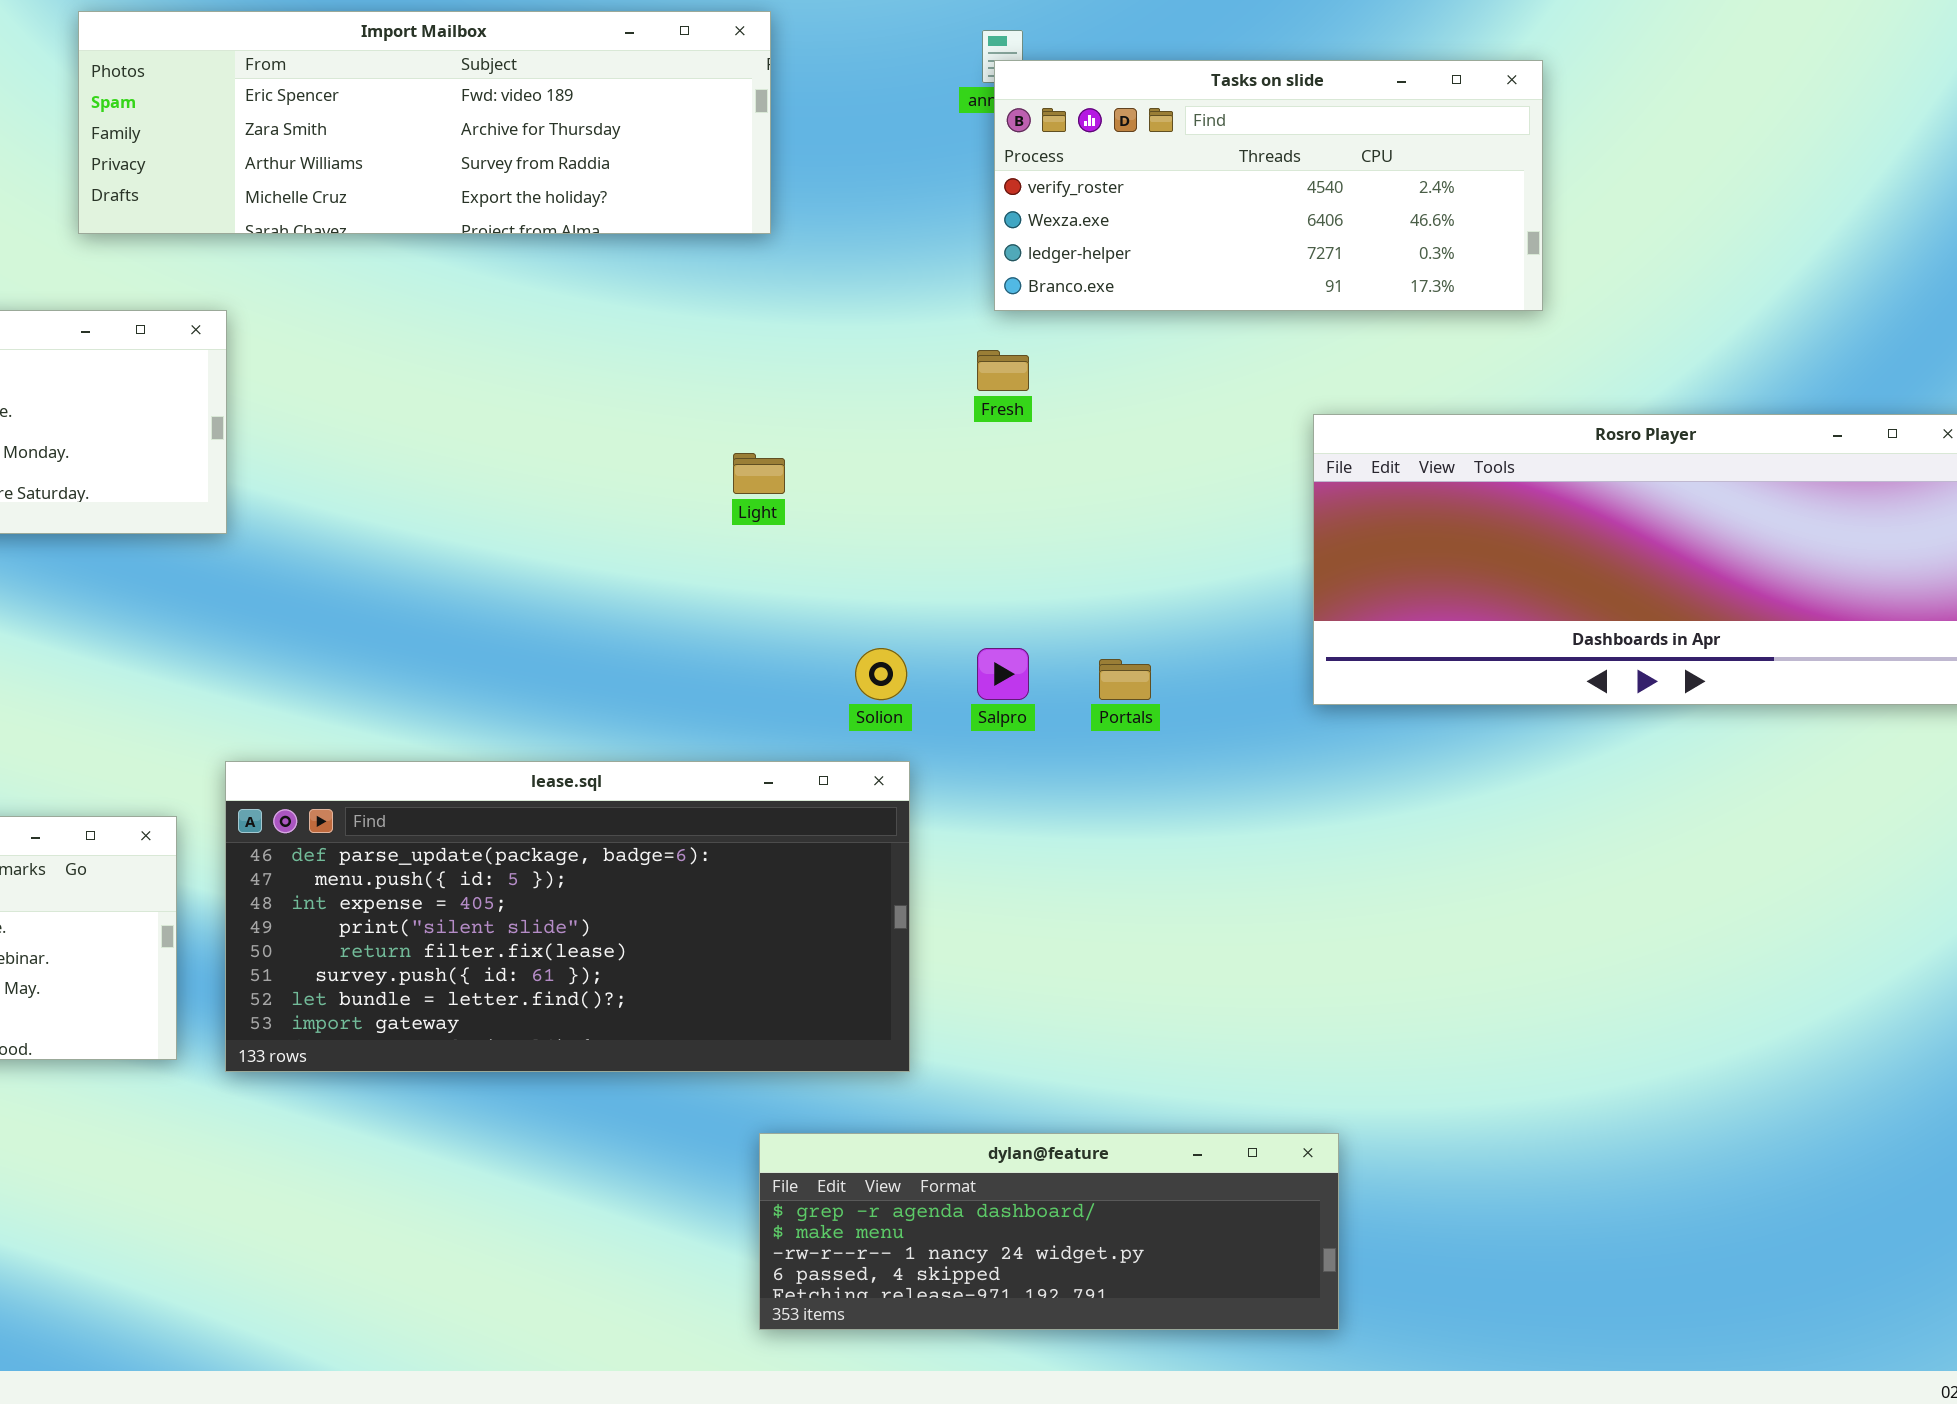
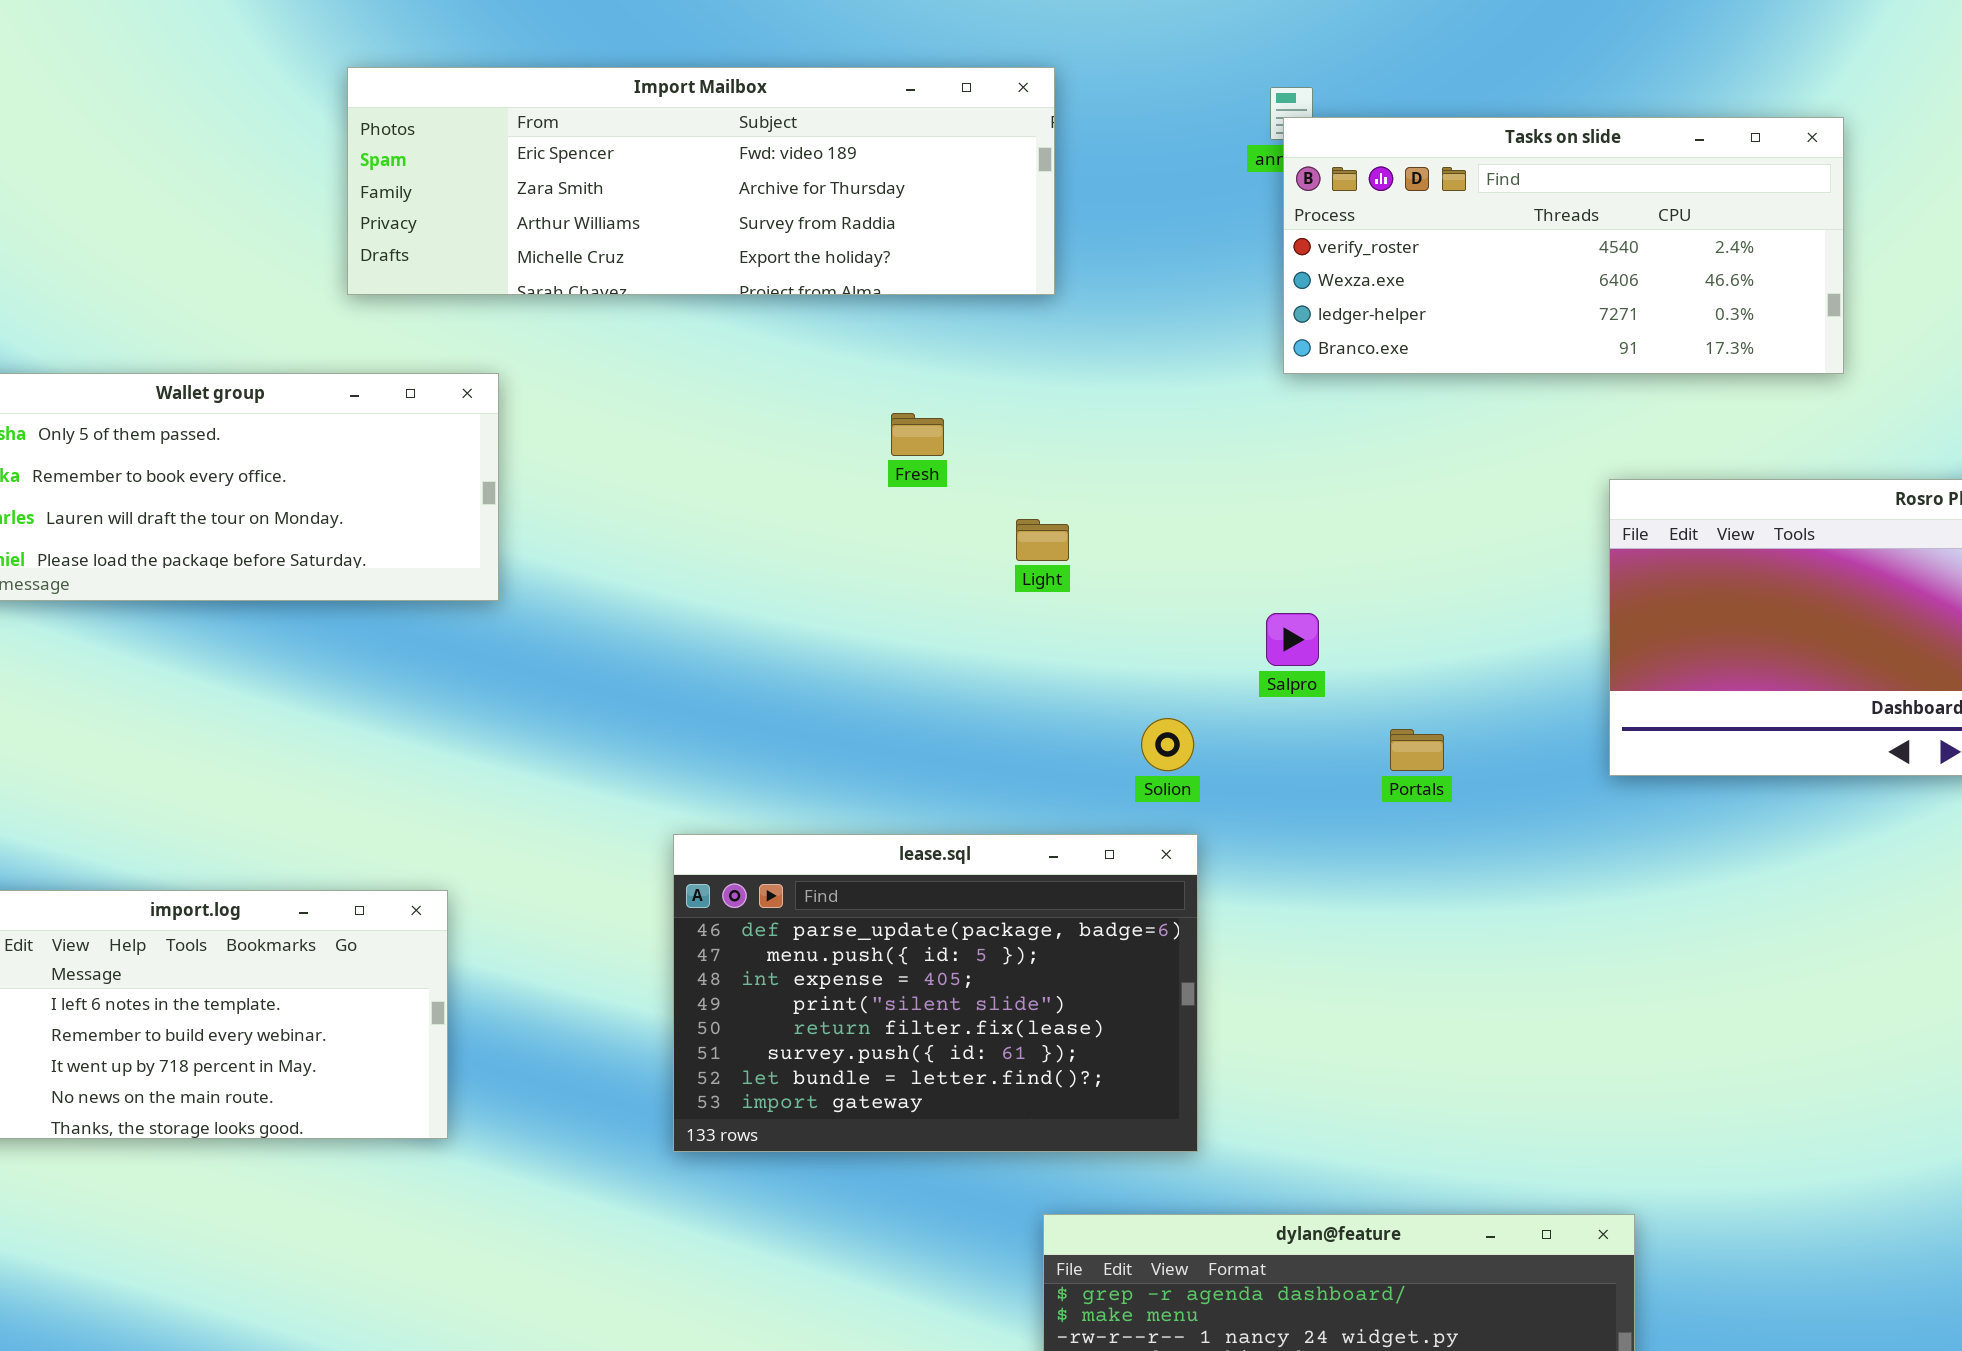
Fresh: [977,350,1029,391] -> [891,413,944,456], moved
Salpro: [977,648,1029,700] -> [1266,613,1319,666], moved
lease.sql: [225,761,910,1072] -> [673,834,1198,1152], resized

